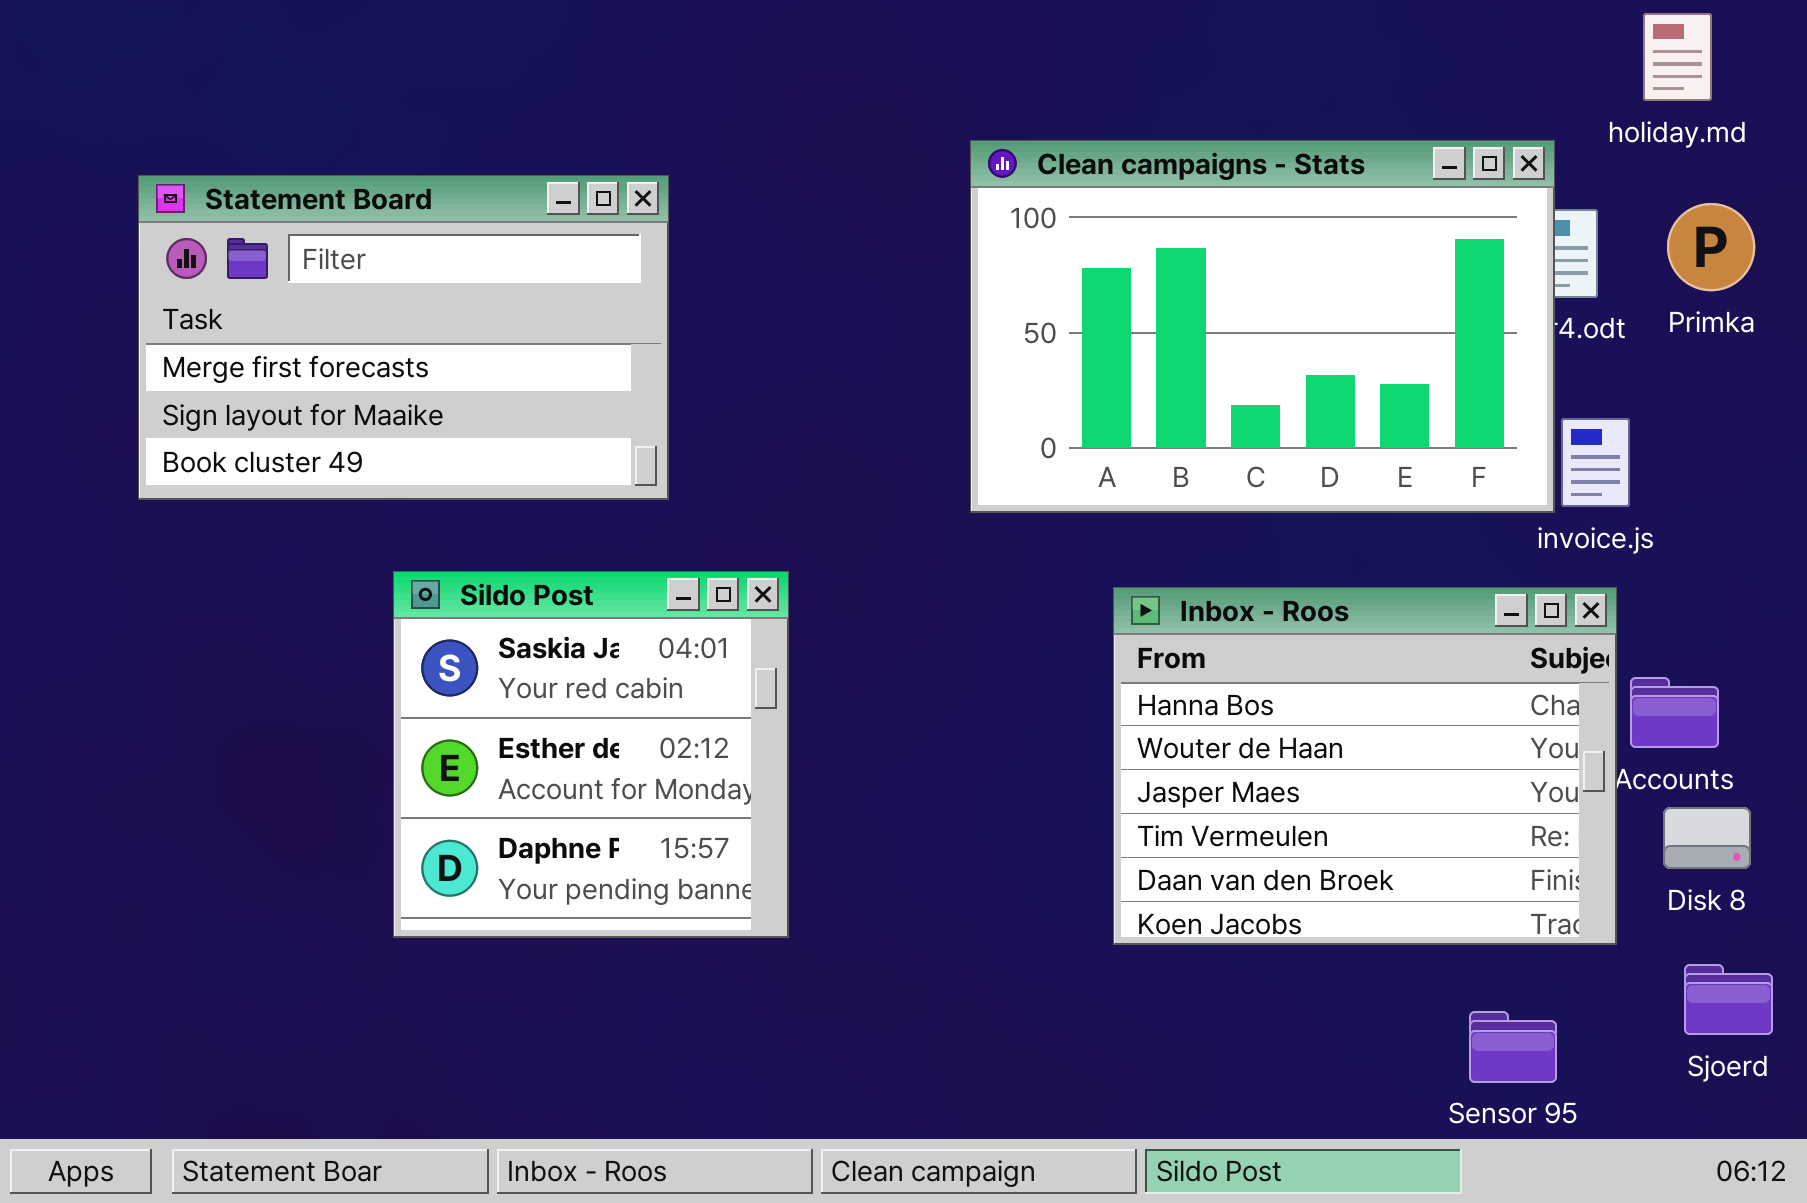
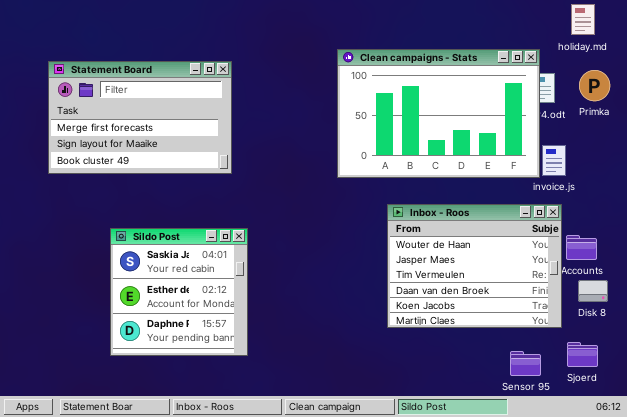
Sildo Post: [393,571,789,938] -> [110,228,248,356], moved
Inbox - Roos: [1113,587,1617,945] -> [387,204,562,328], scrolled down 1 row
Sjoerd: [1684,964,1773,1035] -> [567,342,598,367], moved

